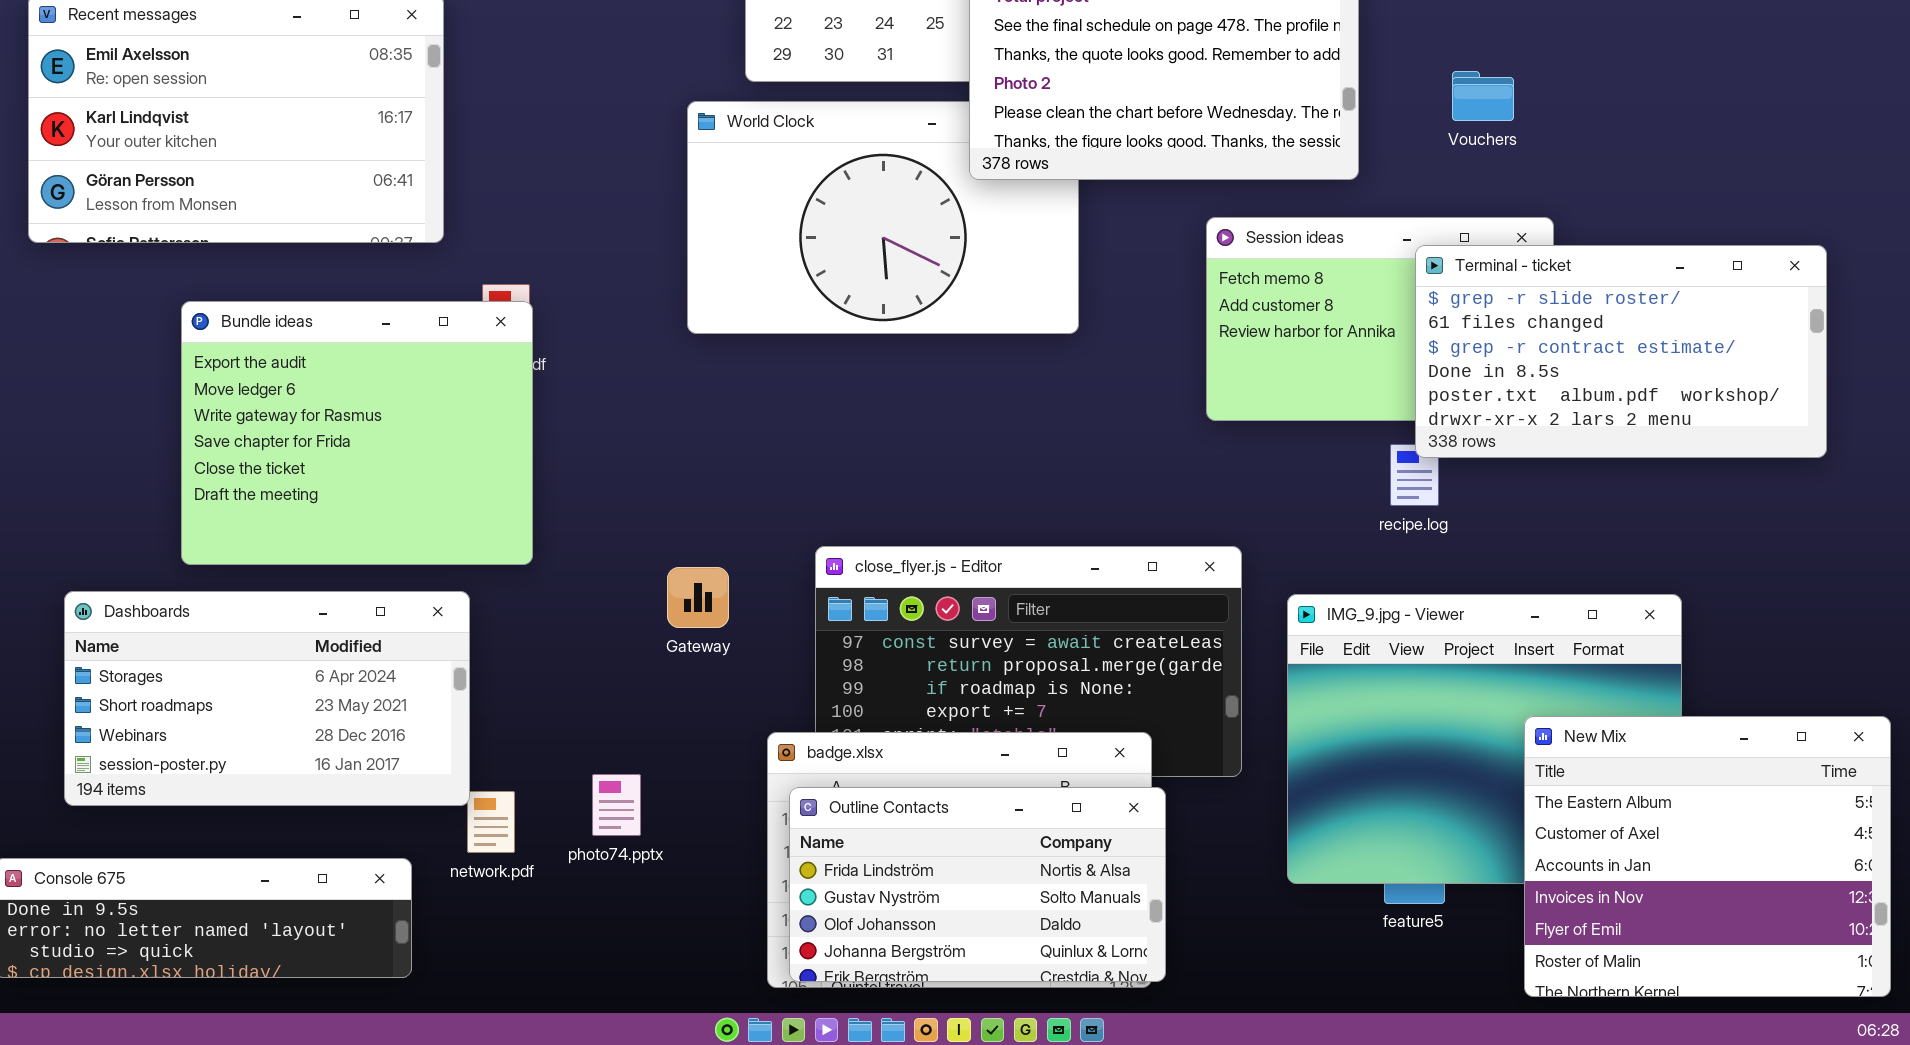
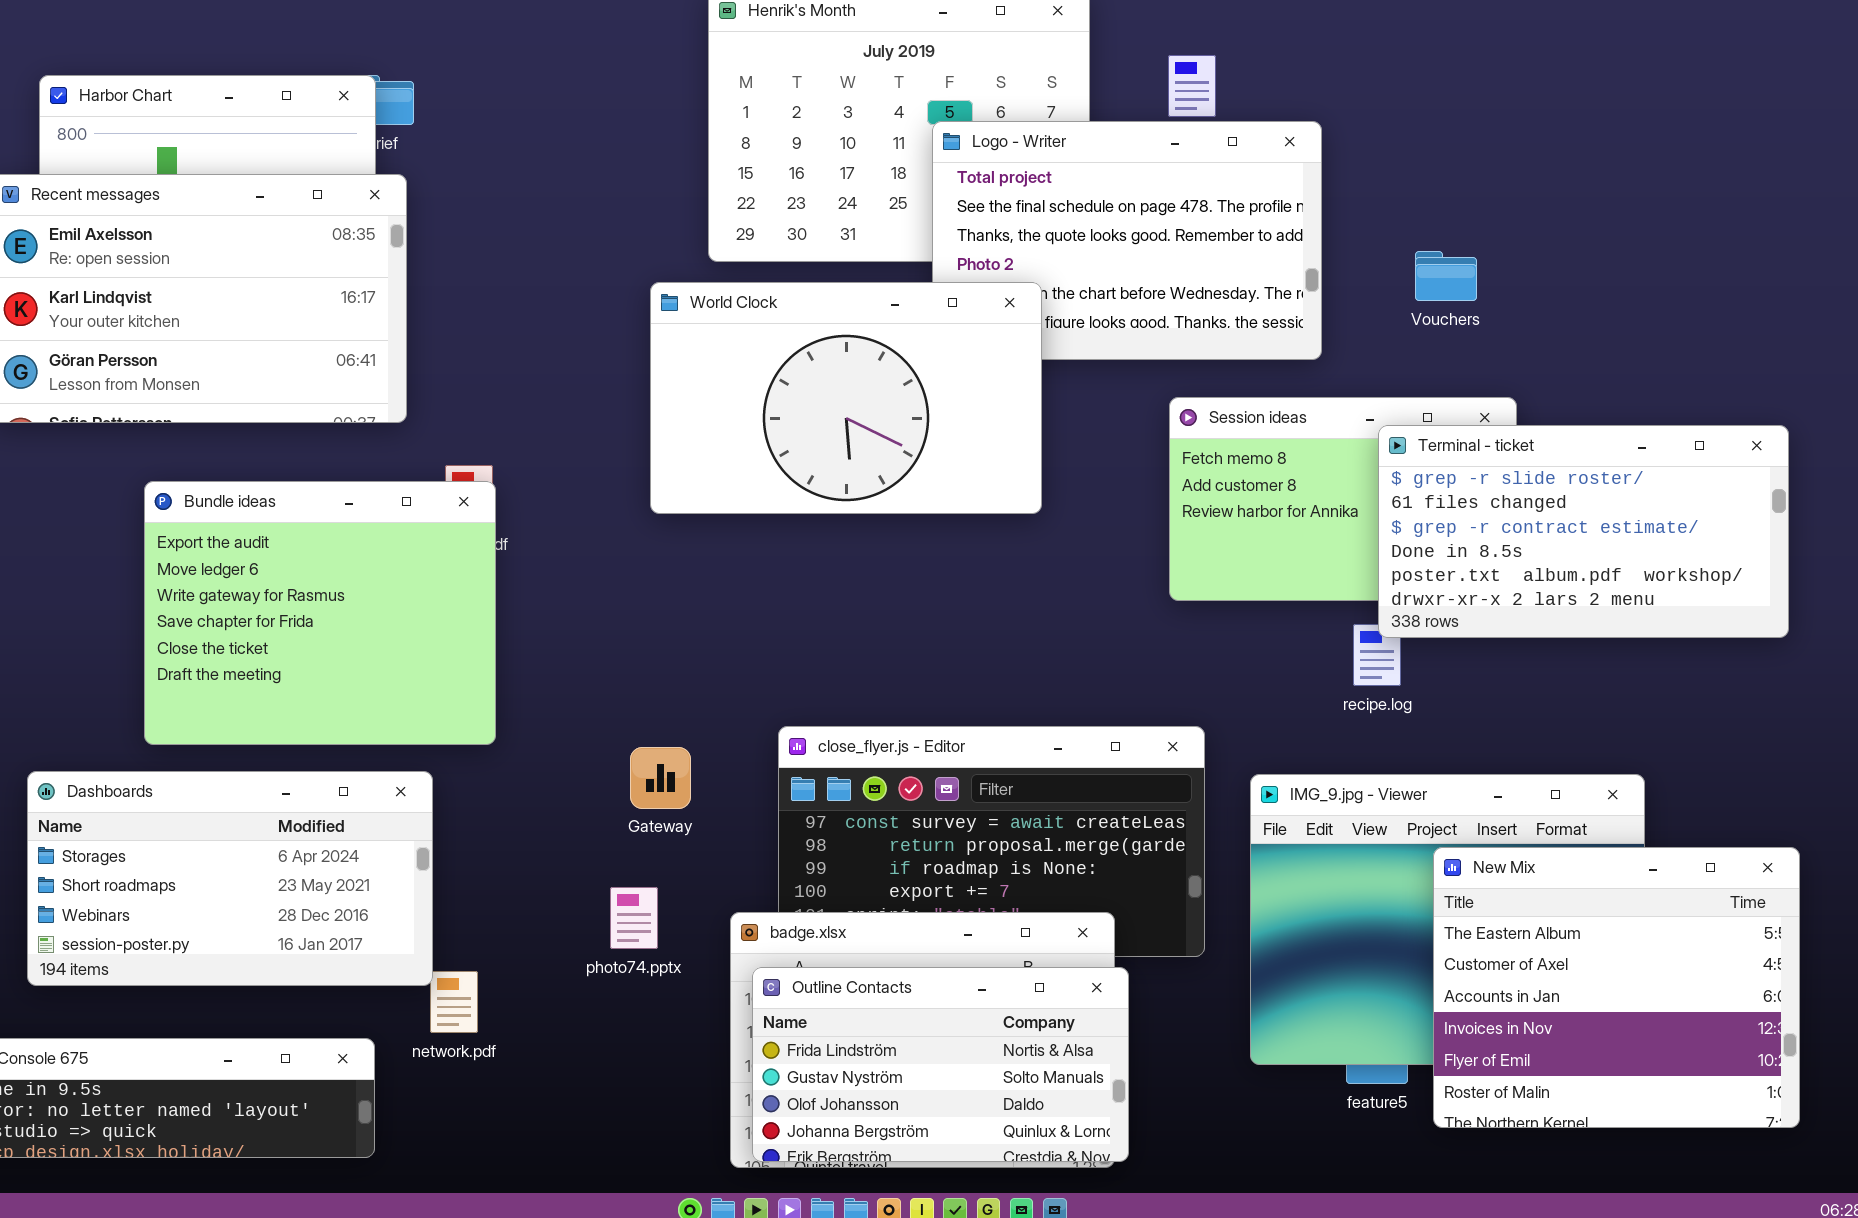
World Clock: [687,101,1079,334] -> [650,282,1042,514], raised
New Mix: [1524,716,1891,997] -> [1433,847,1800,1128], moved
photo74.pptx: [592,774,641,836] -> [610,887,658,949], moved

